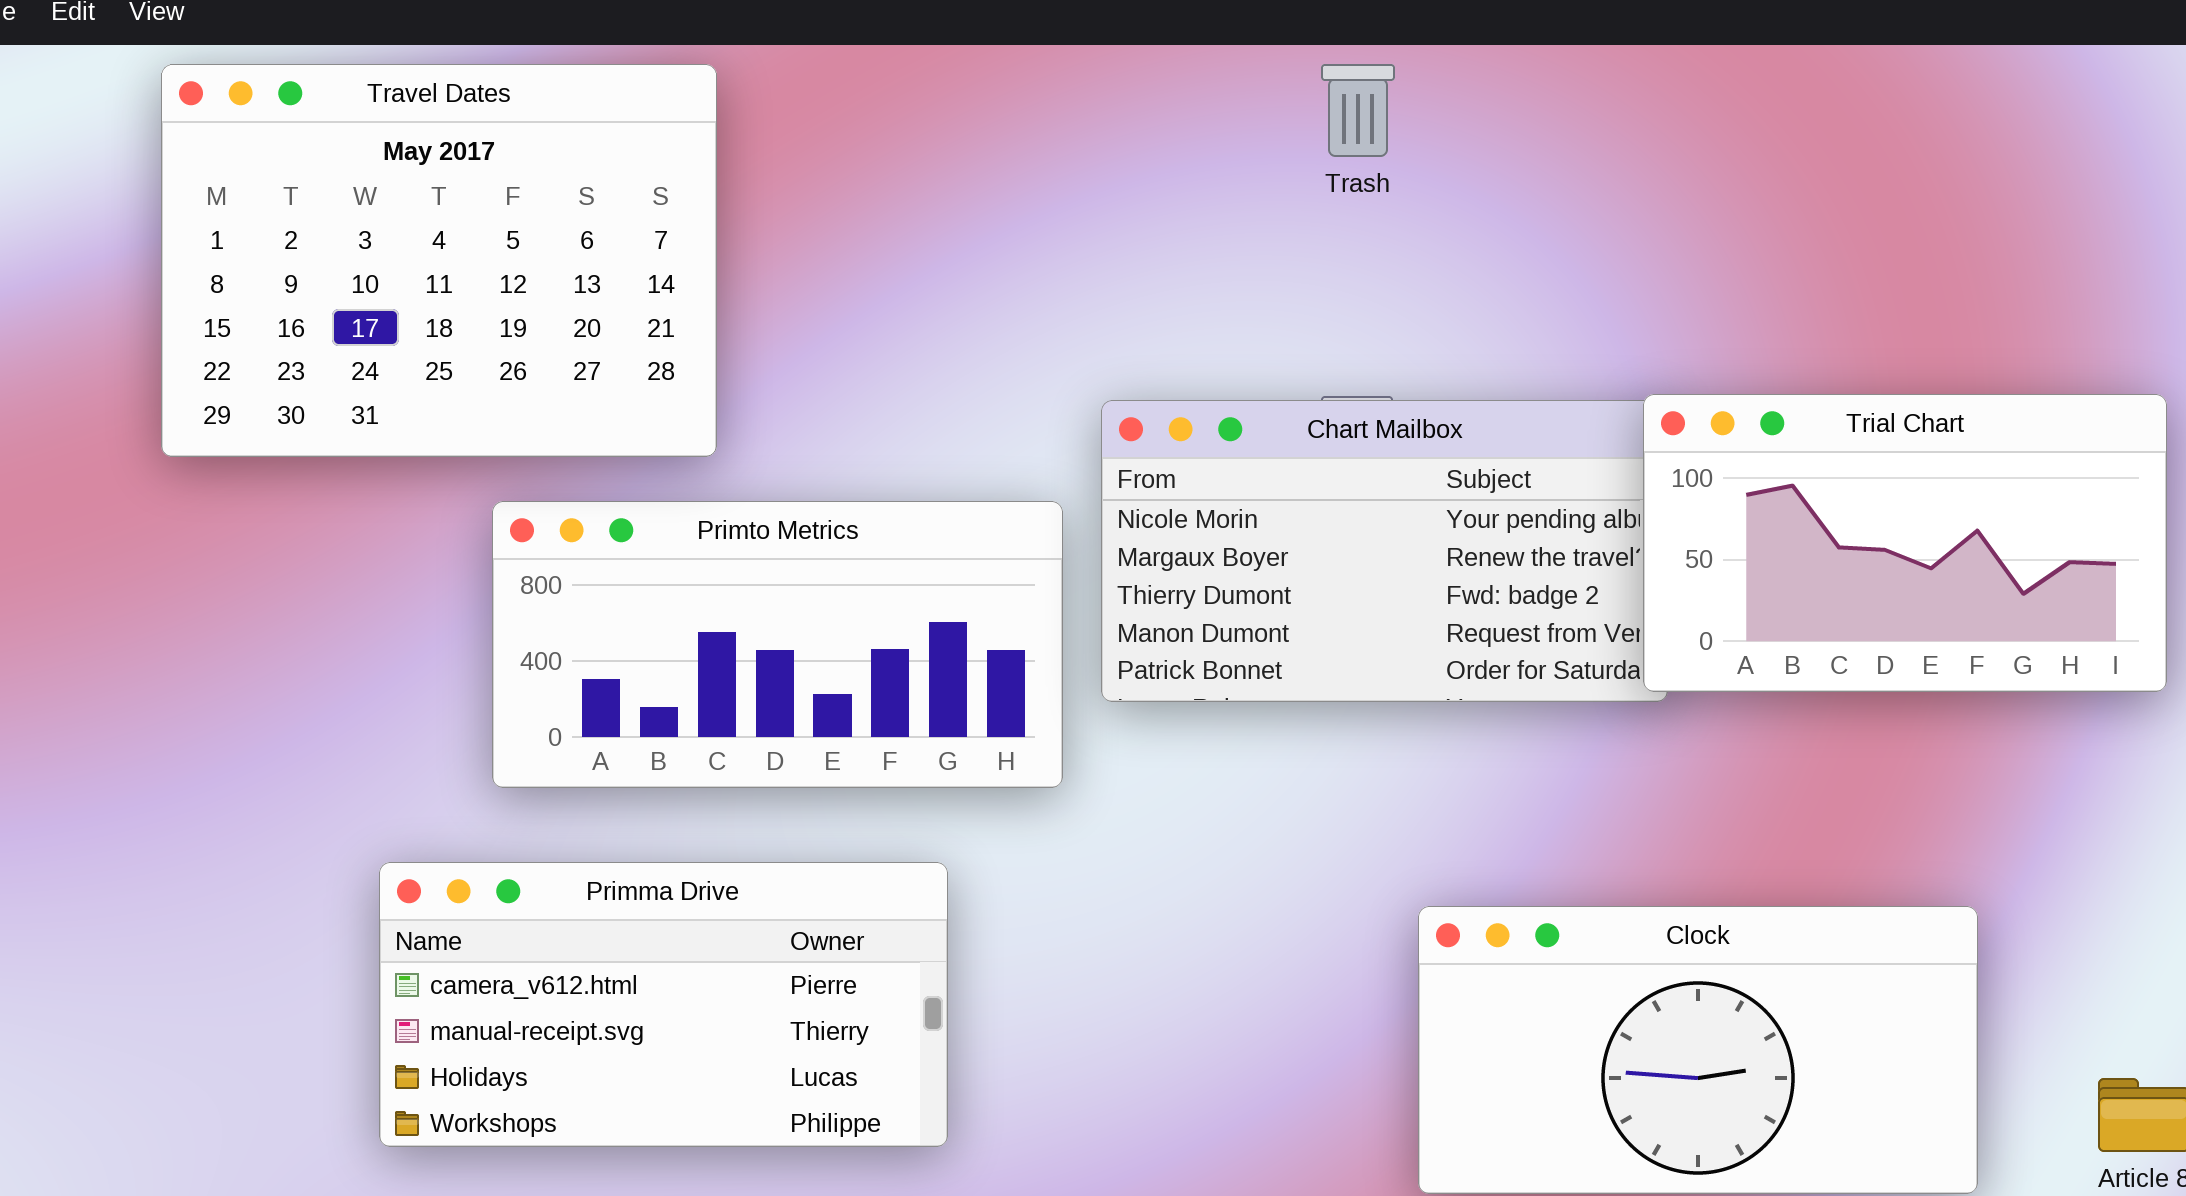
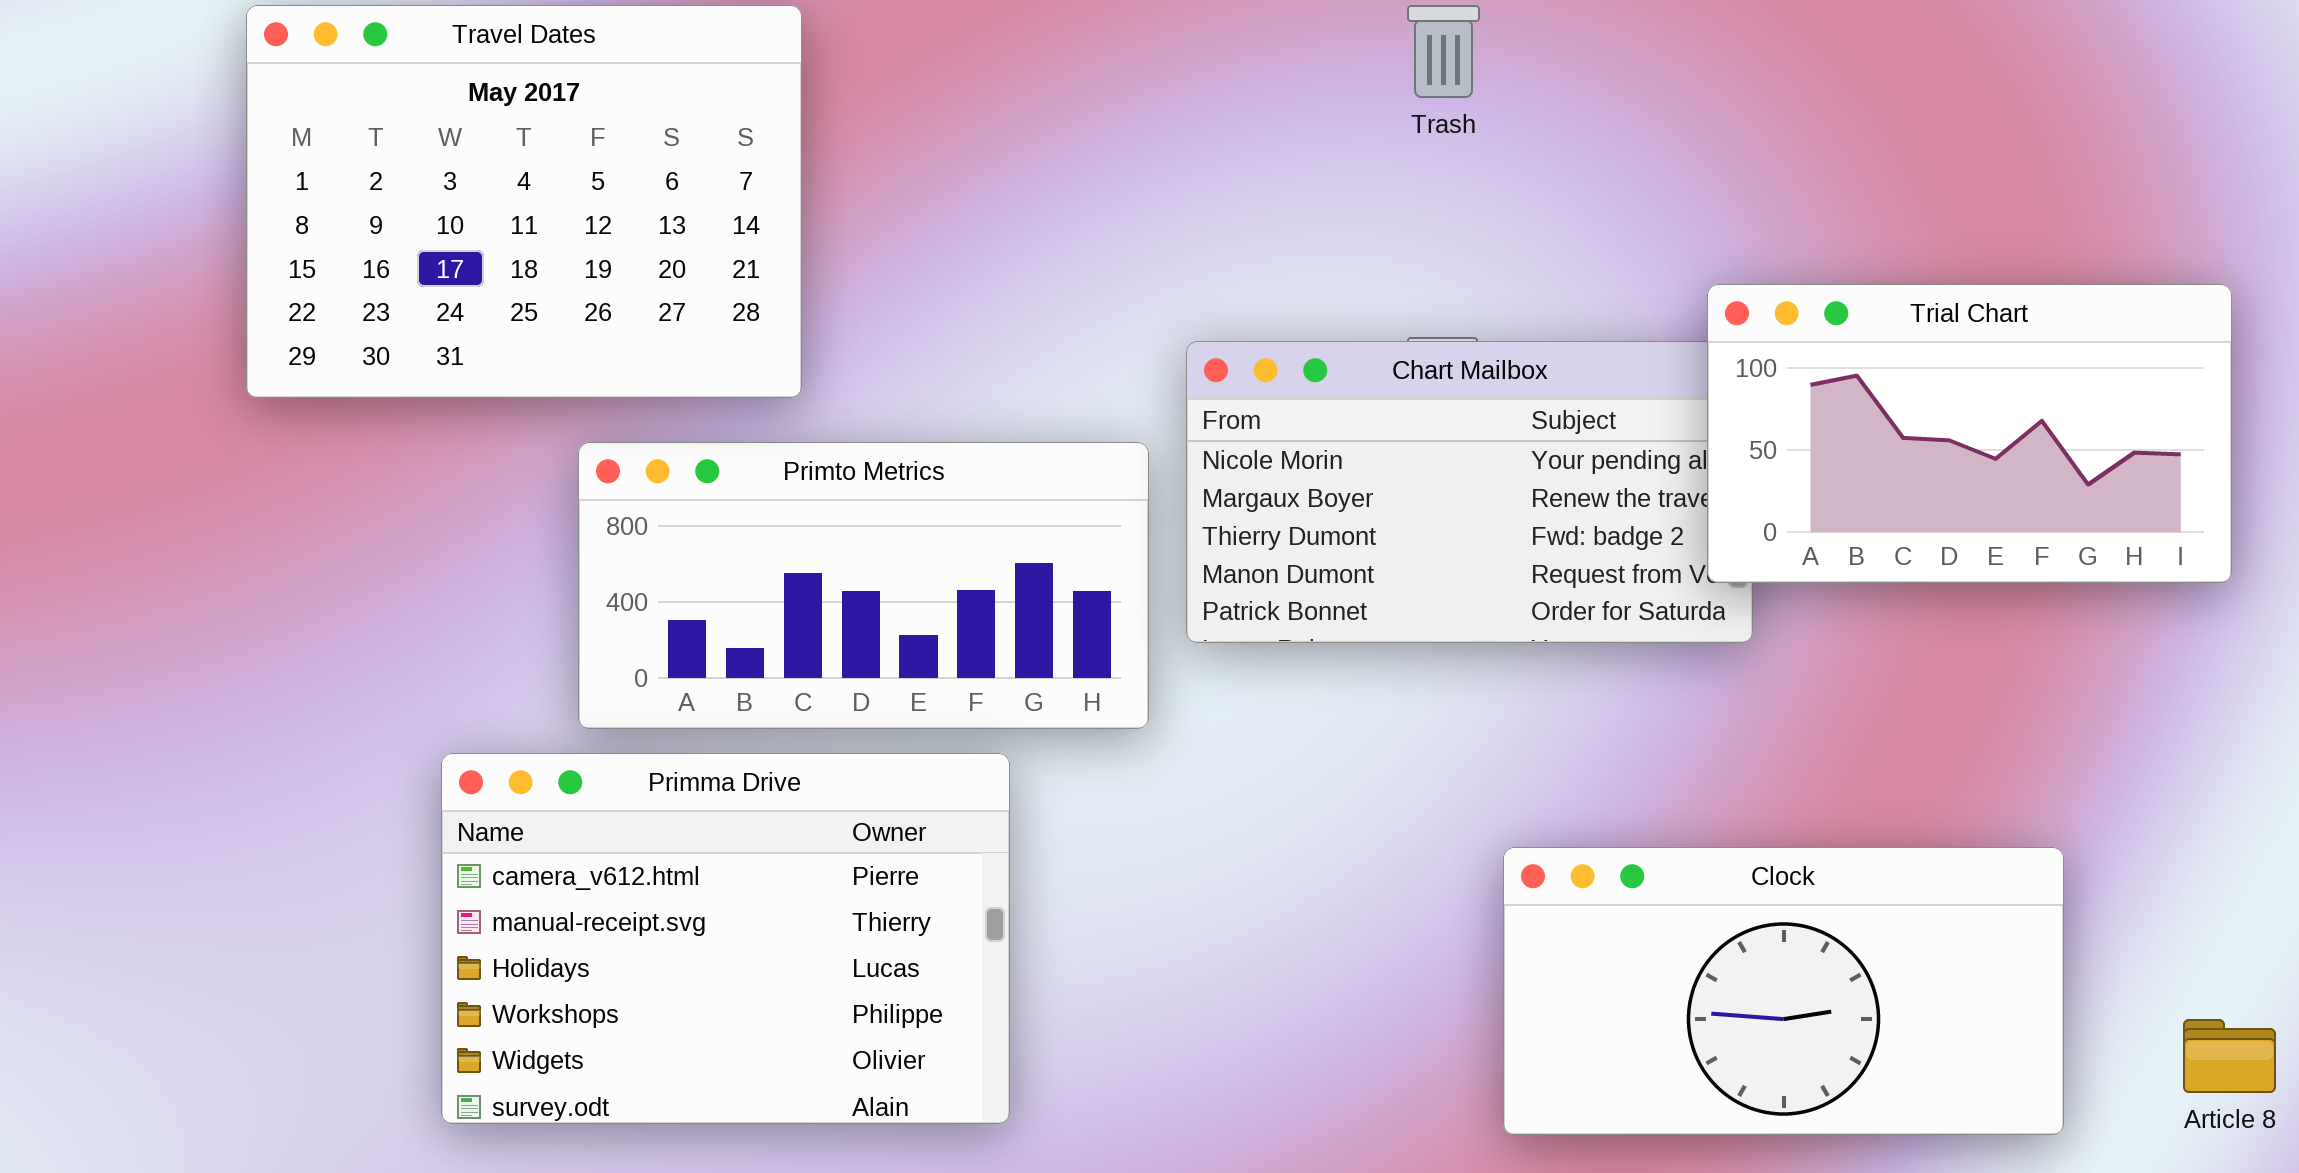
Trial Chart: [1643,394,2167,692] -> [1707,284,2232,583], moved
Primma Drive: [379,862,948,1147] -> [441,753,1010,1124], moved, resized

